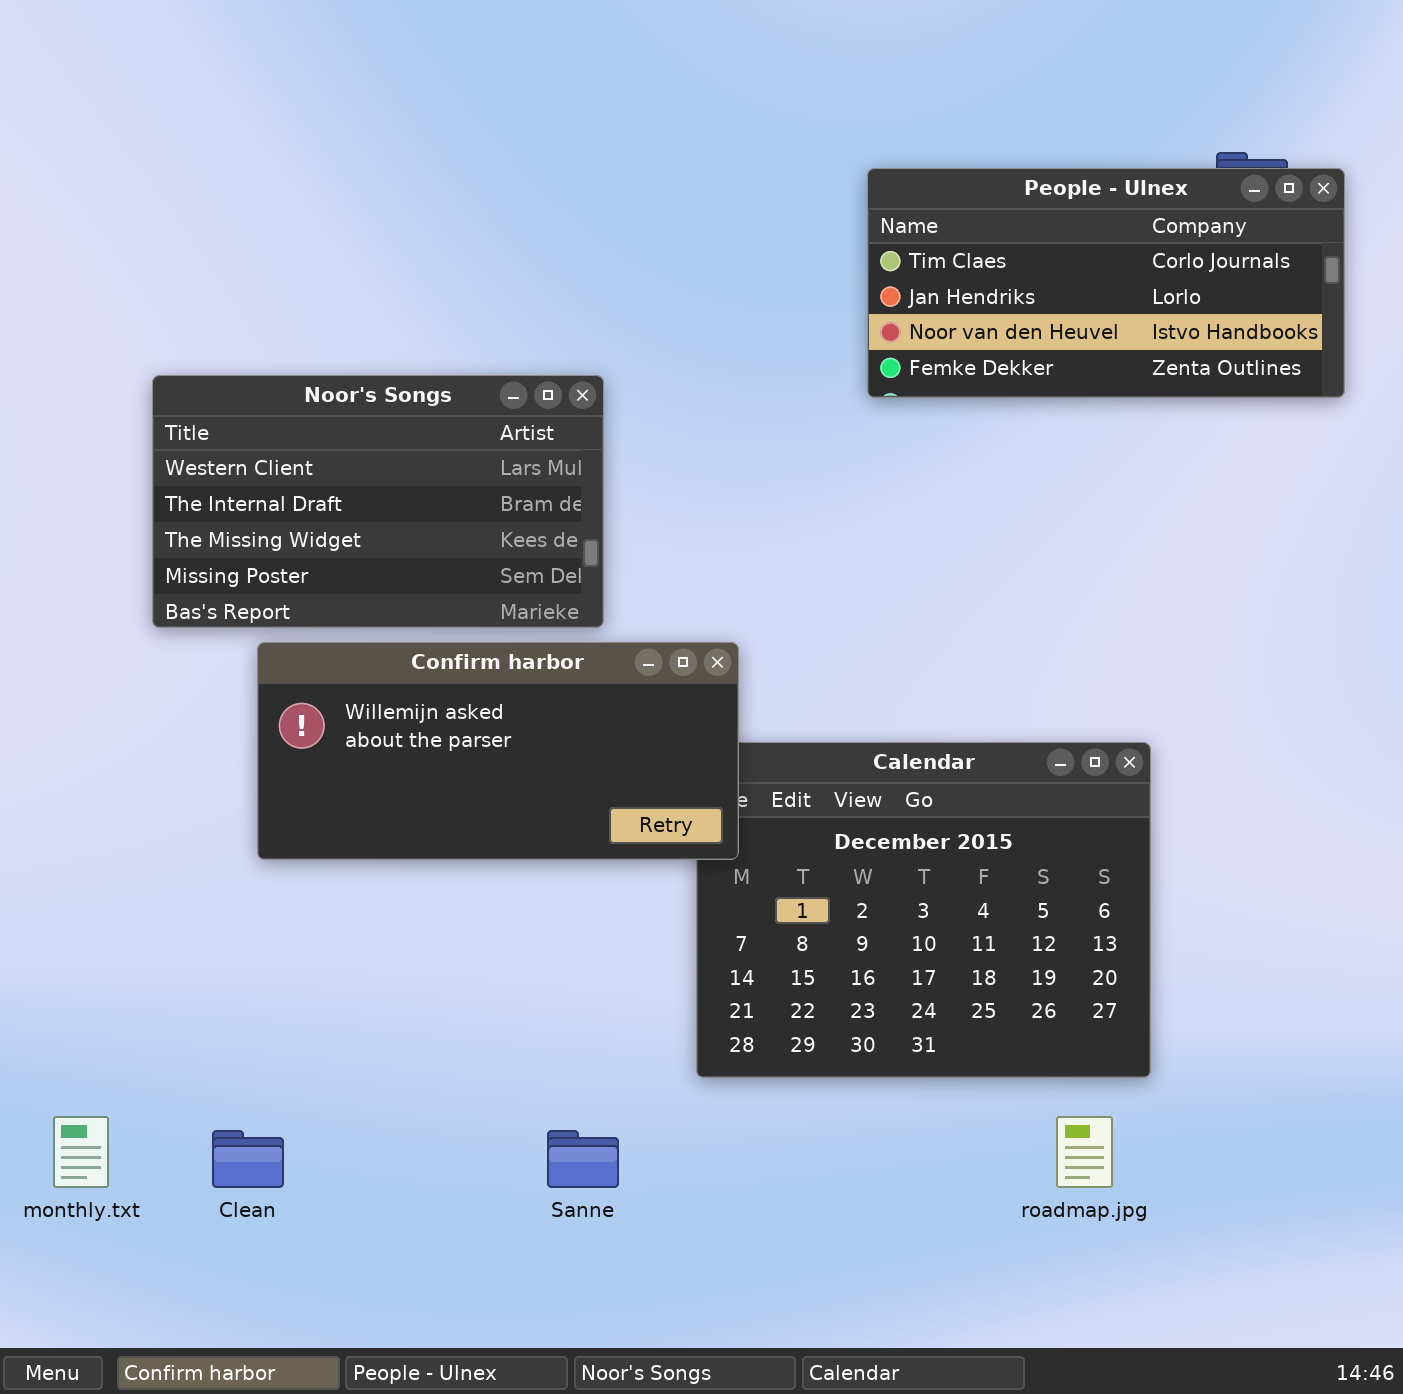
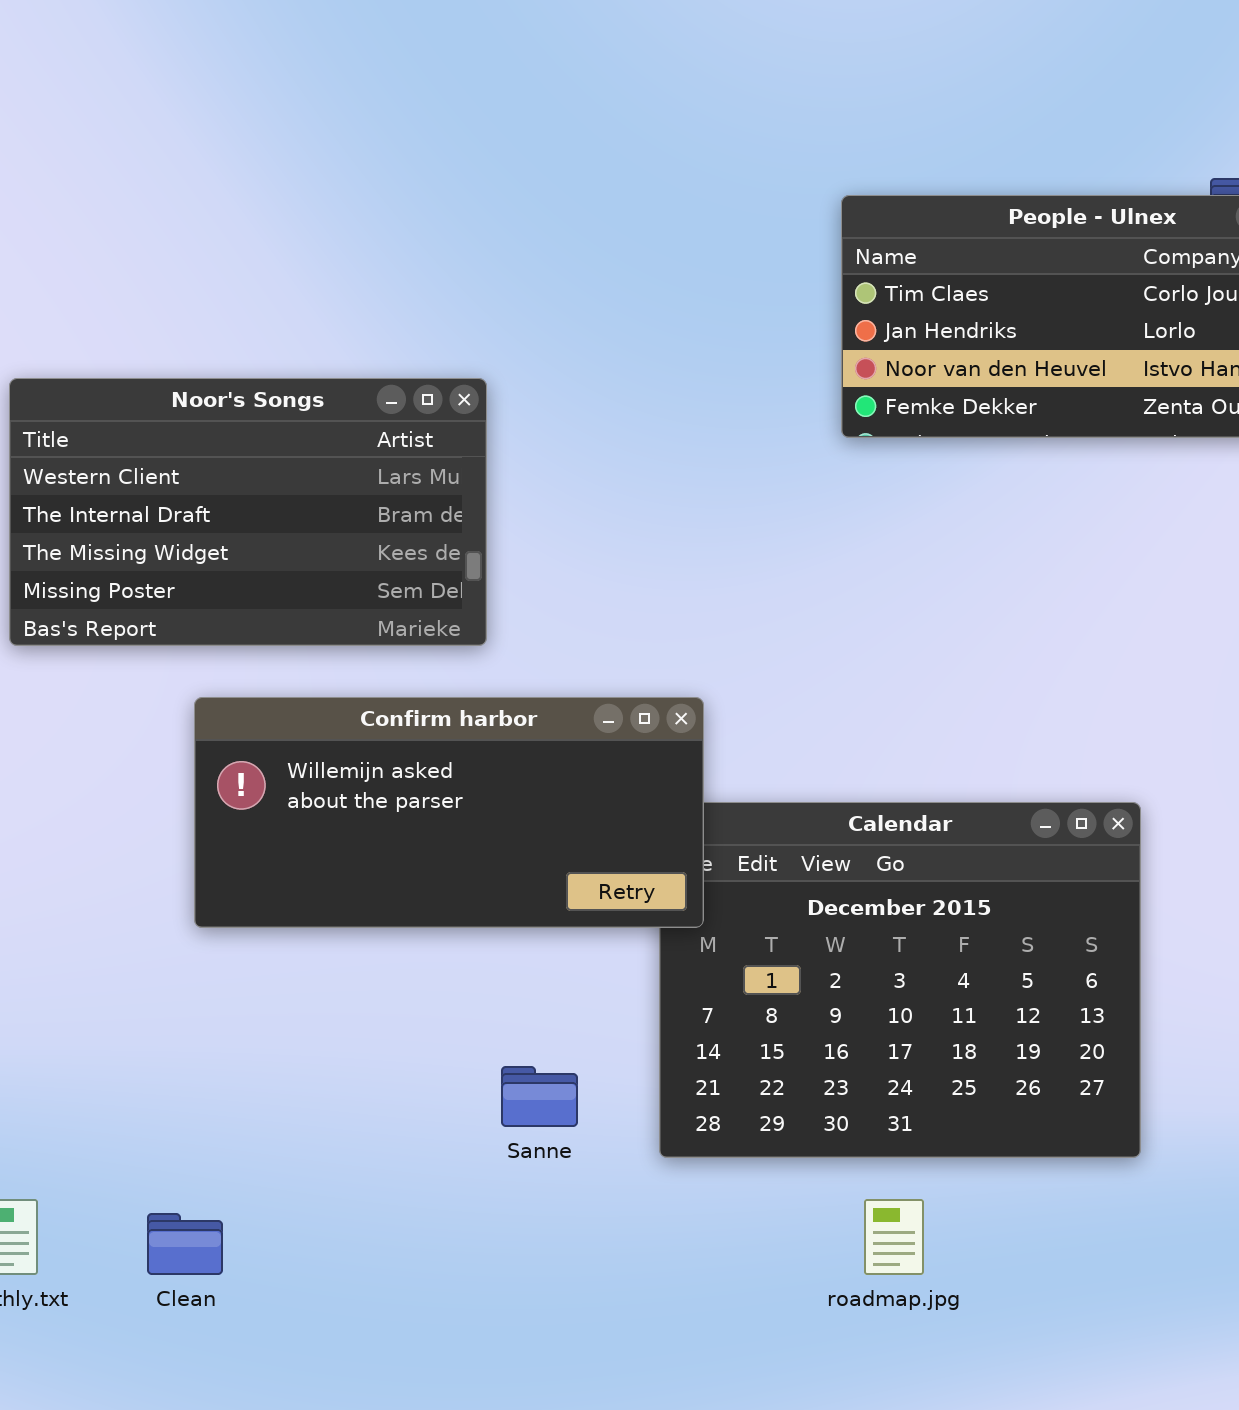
Noor's Songs: [152,375,604,628] -> [9,378,487,646], moved
roadmap.jpg: [1056,1116,1113,1188] -> [864,1199,924,1275], moved
Sanne: [547,1130,619,1188] -> [501,1066,578,1127], moved

